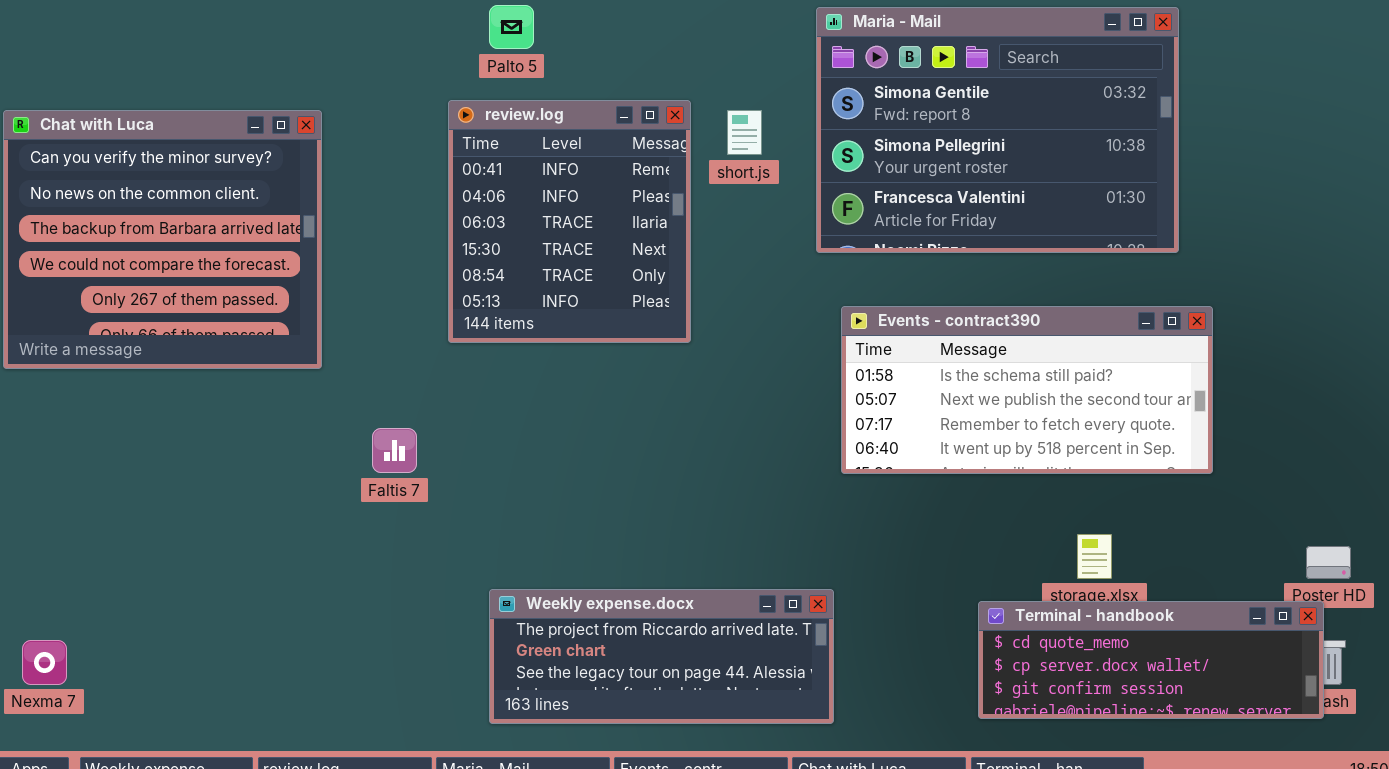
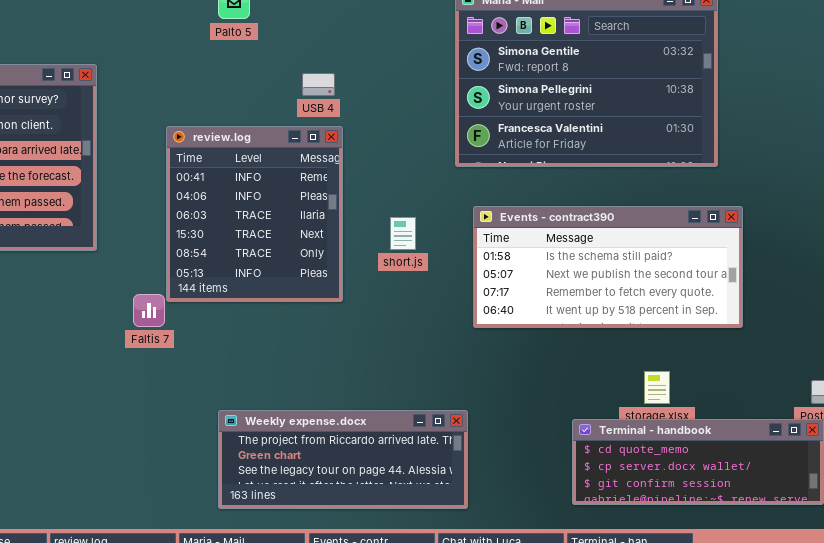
review.log: [448,100,691,343] -> [166,126,343,302], moved
short.js: [727,110,762,155] -> [390,217,416,250], moved

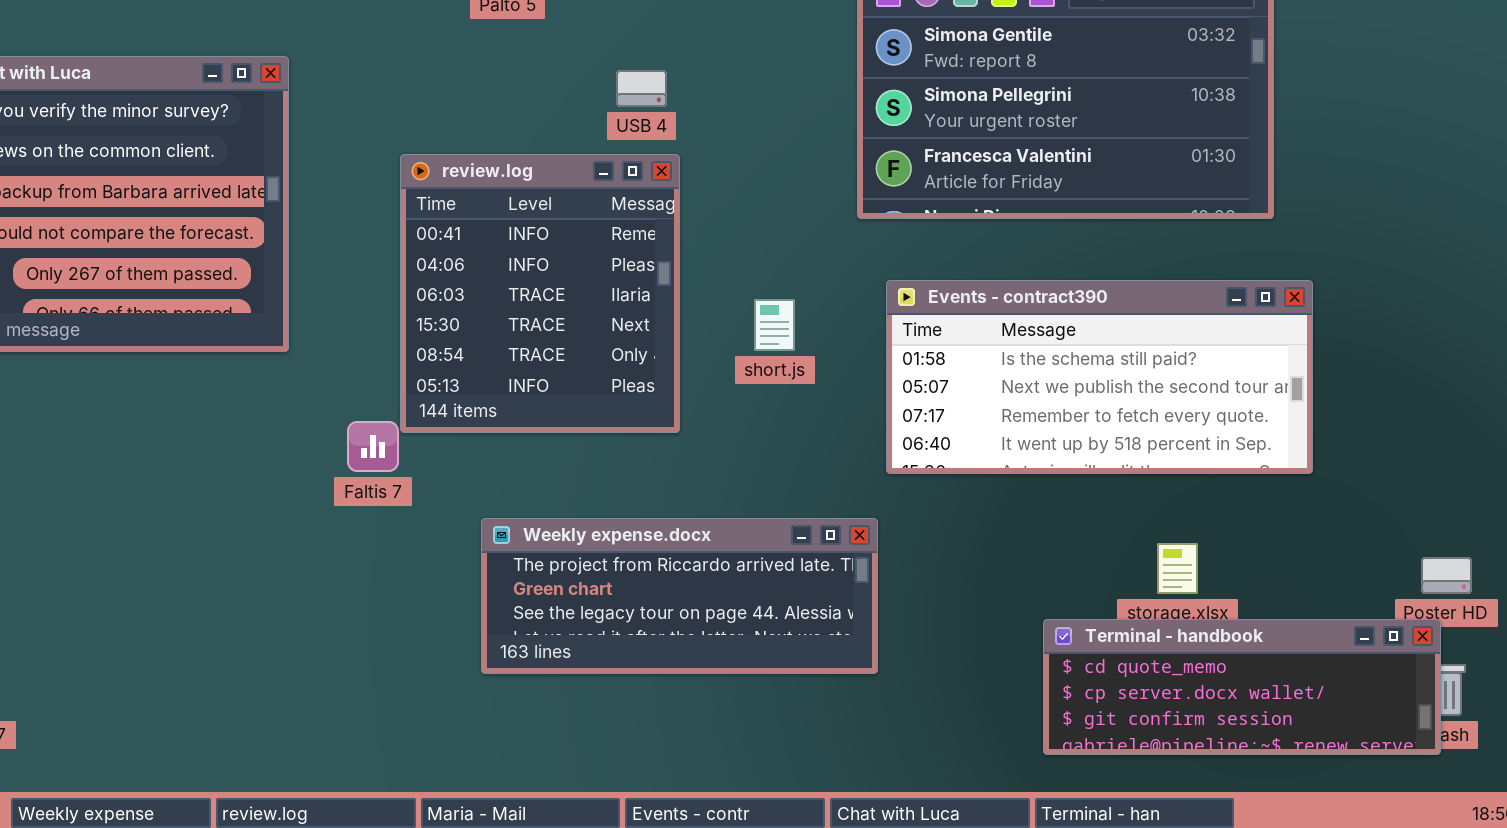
Weekly expense.docx: [218,410,468,509] -> [481,518,878,674], moved

